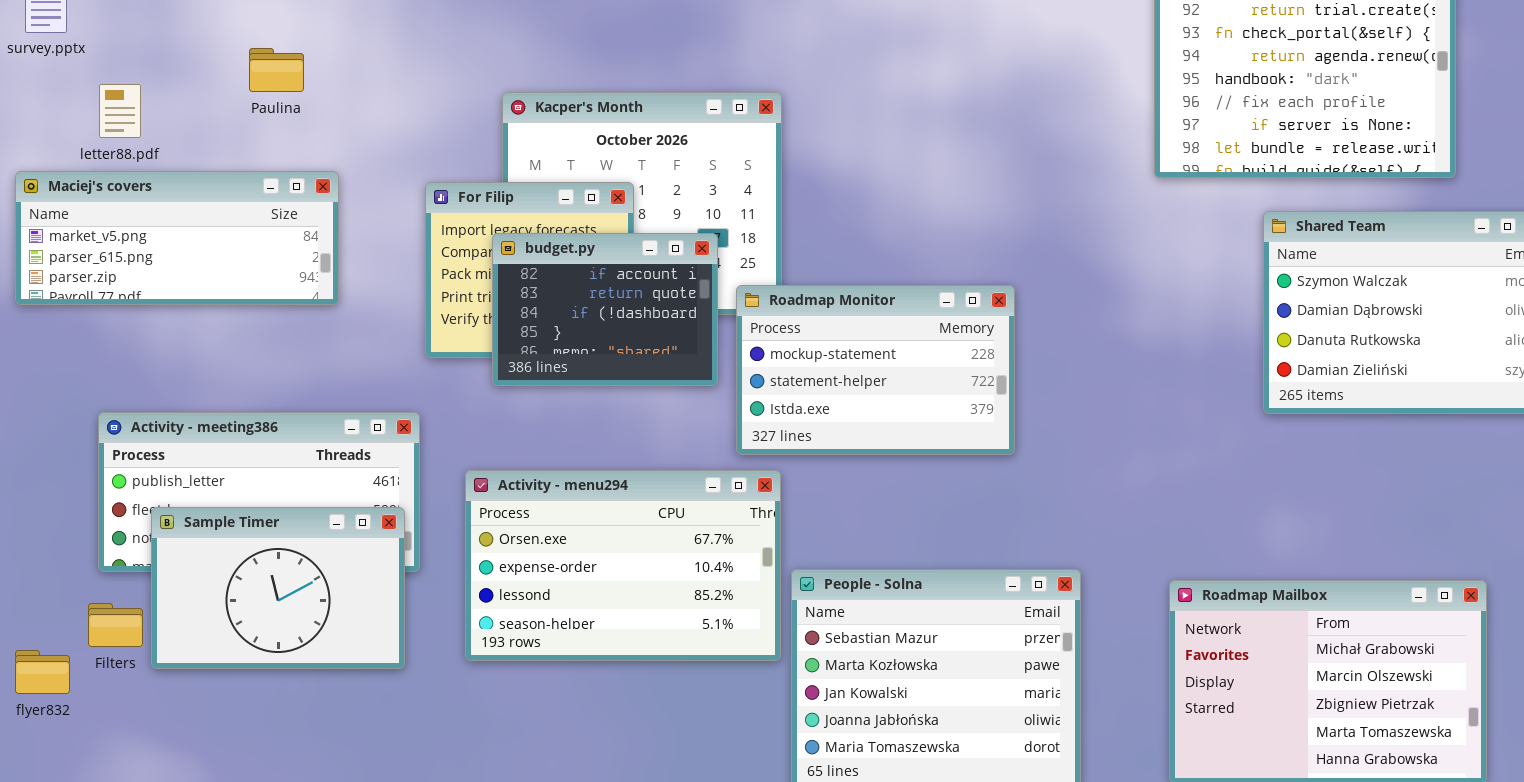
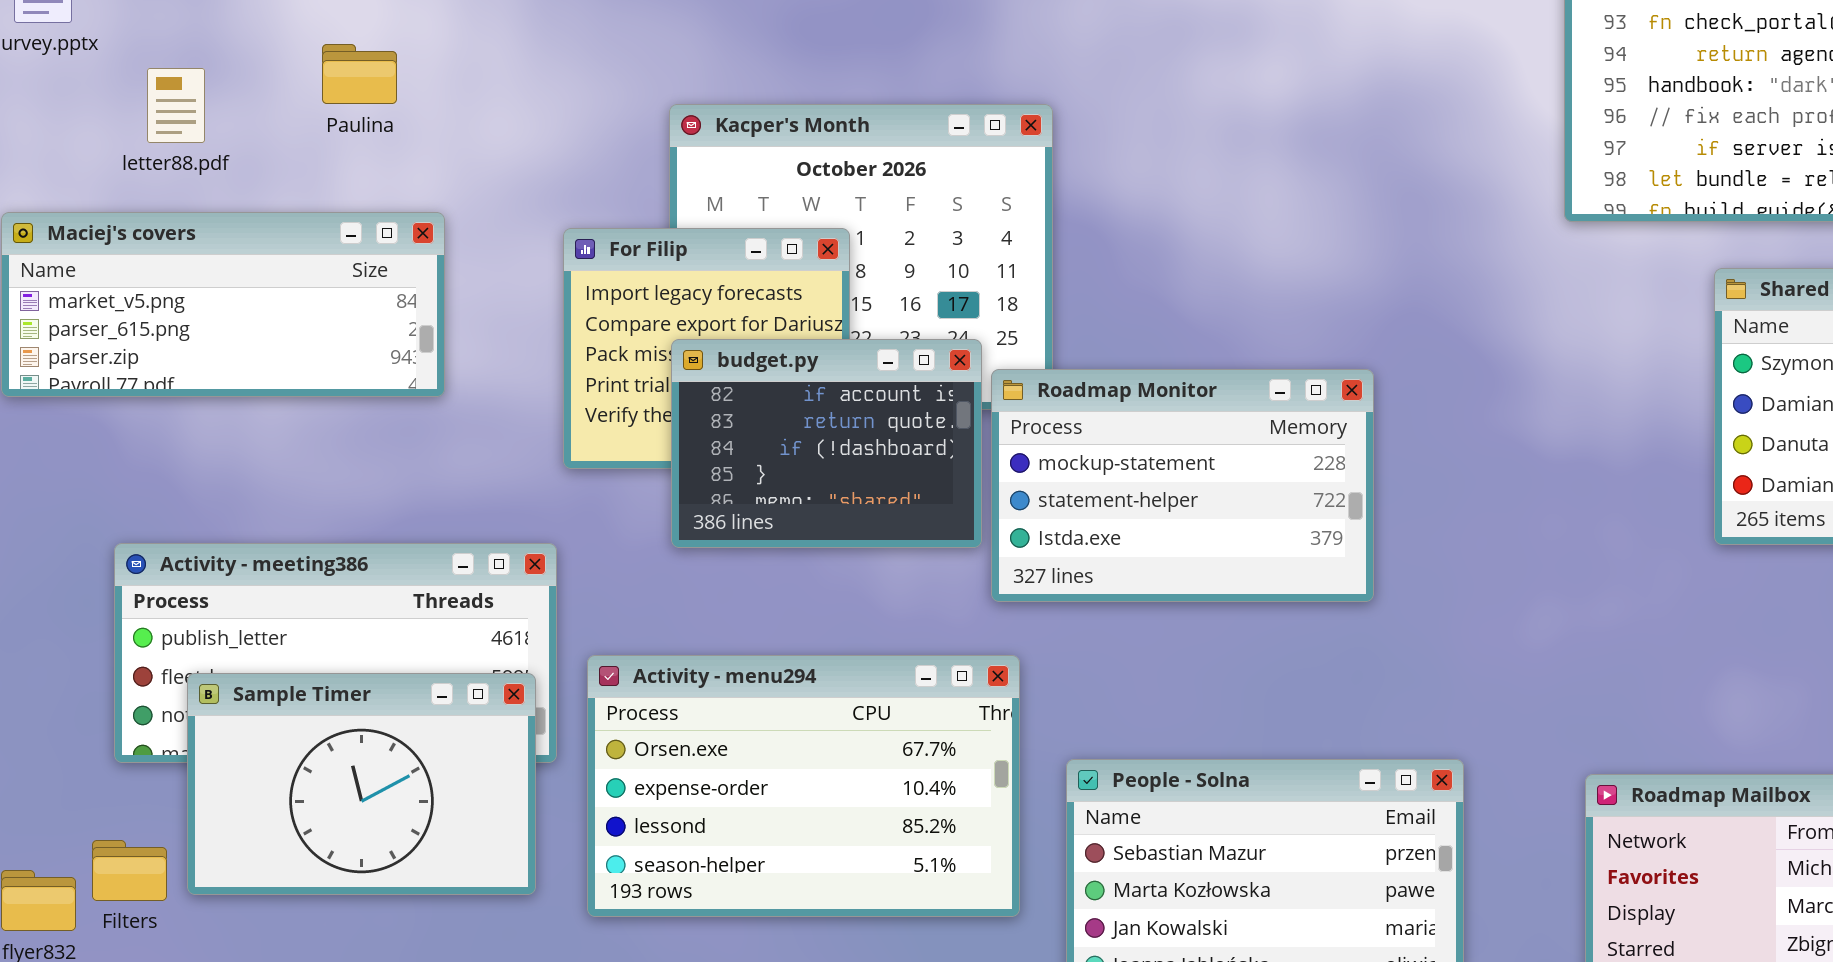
letter88.pdf: [99,84,141,138] -> [147,68,205,143], moved
budget.py: [492,233,718,386] -> [671,339,982,548], moved
Activity - menu294: [465,470,781,661] -> [587,655,1020,917], moved
Filters: [88,603,143,647] -> [92,840,167,901], moved

